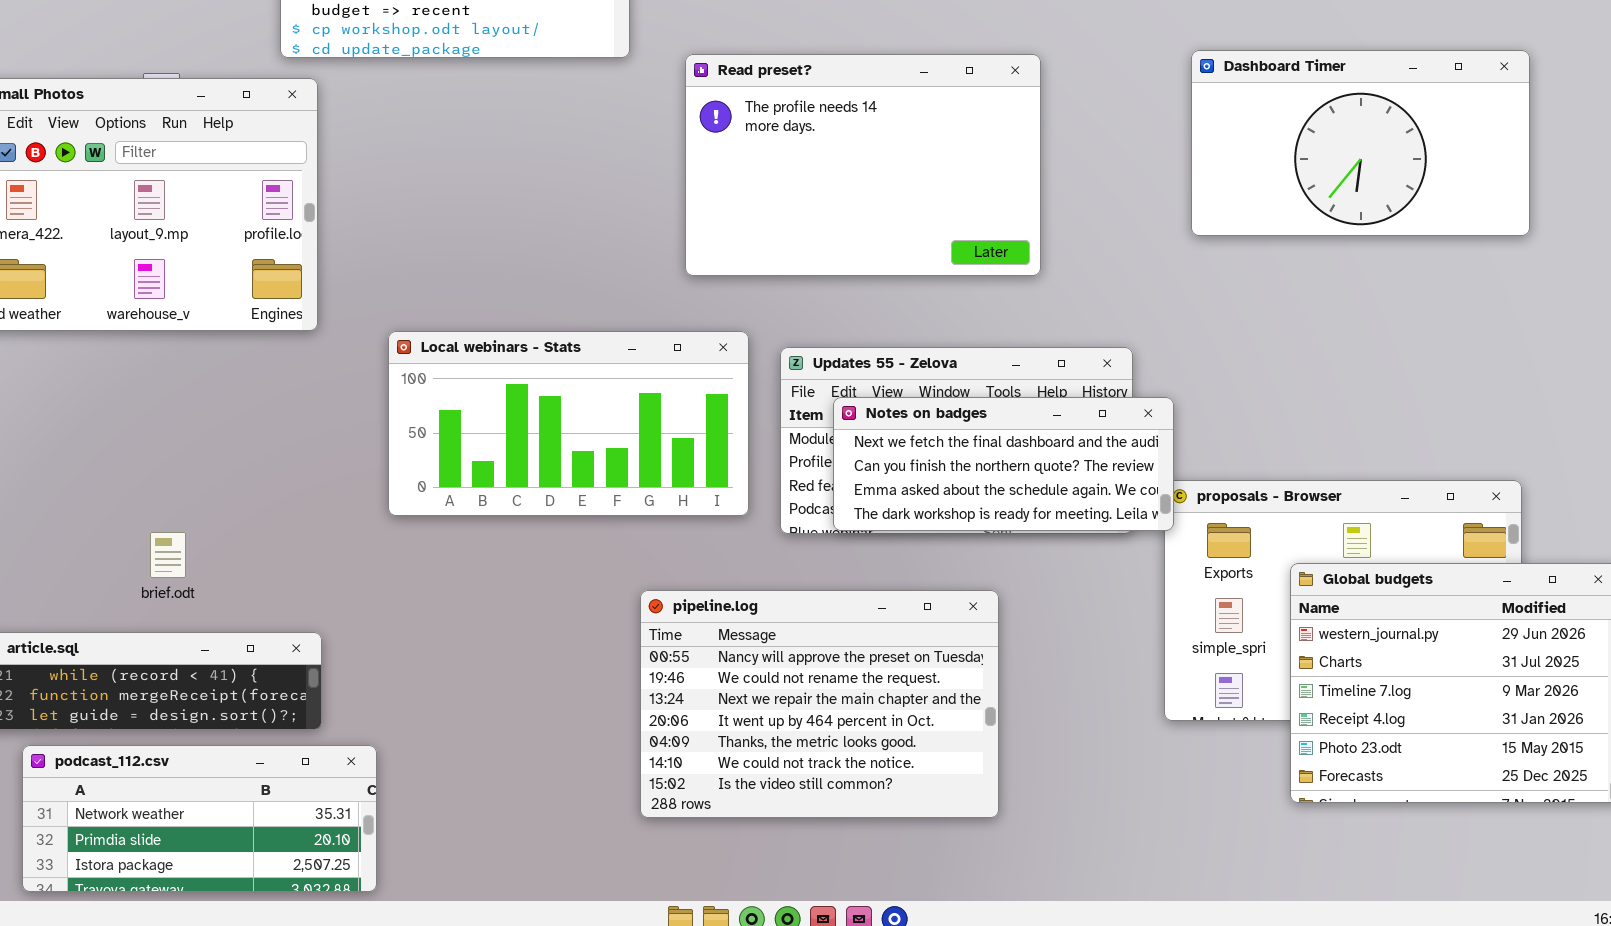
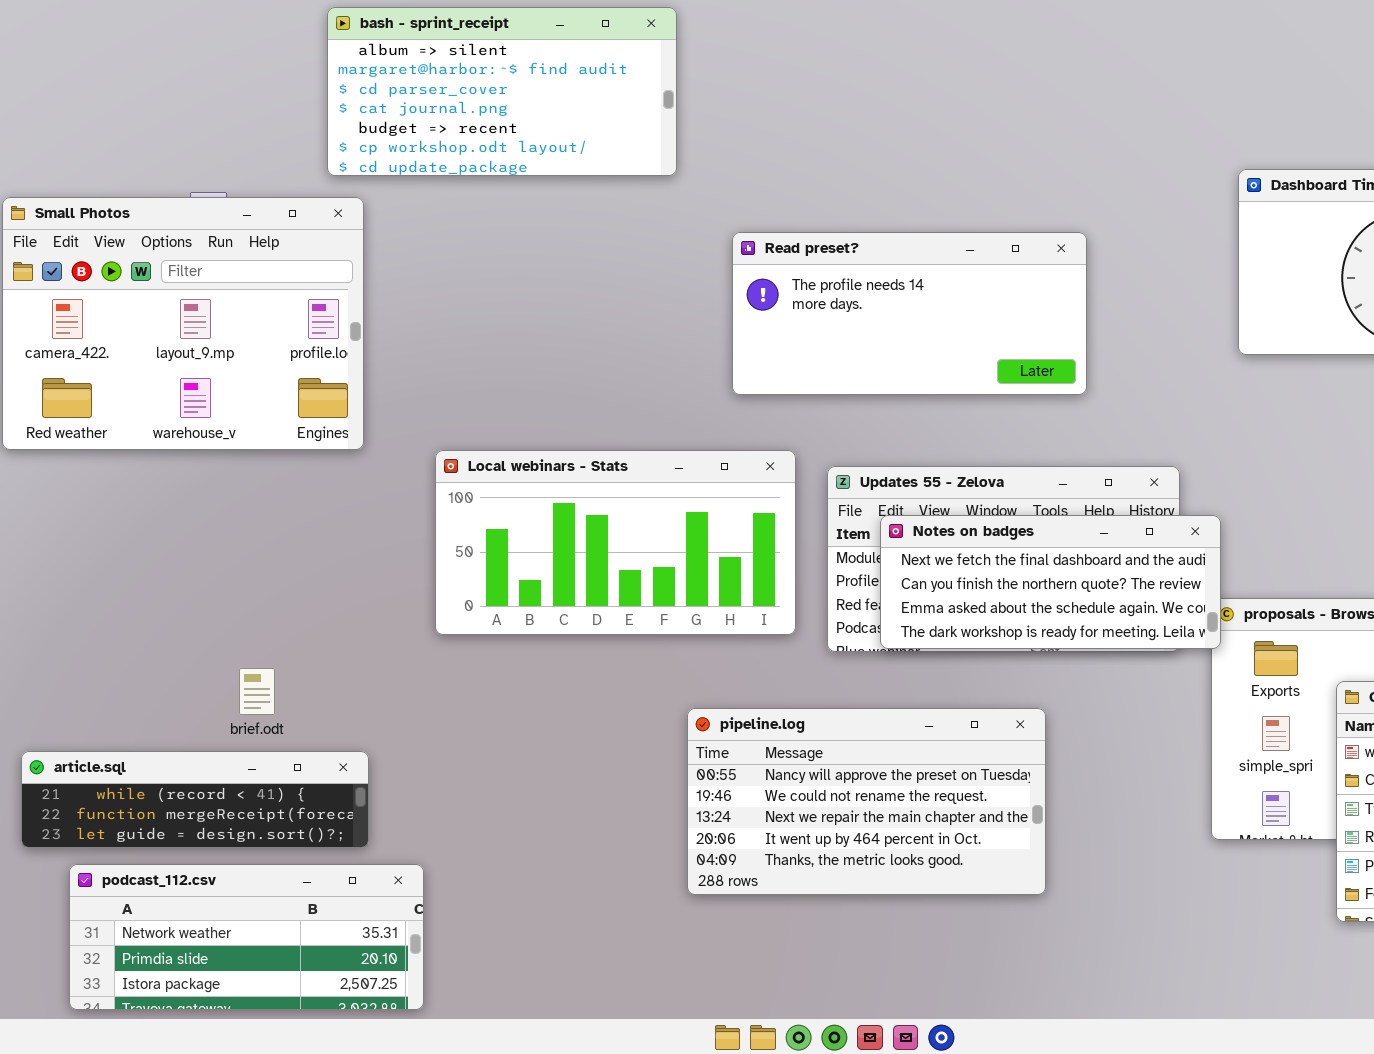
Read preset?: [685,54,1041,276] -> [732,232,1087,395], resized
brief.odt: [150,532,186,578] -> [239,668,275,715], moved
pipeline.log: [640,590,999,818] -> [687,708,1046,895], resized

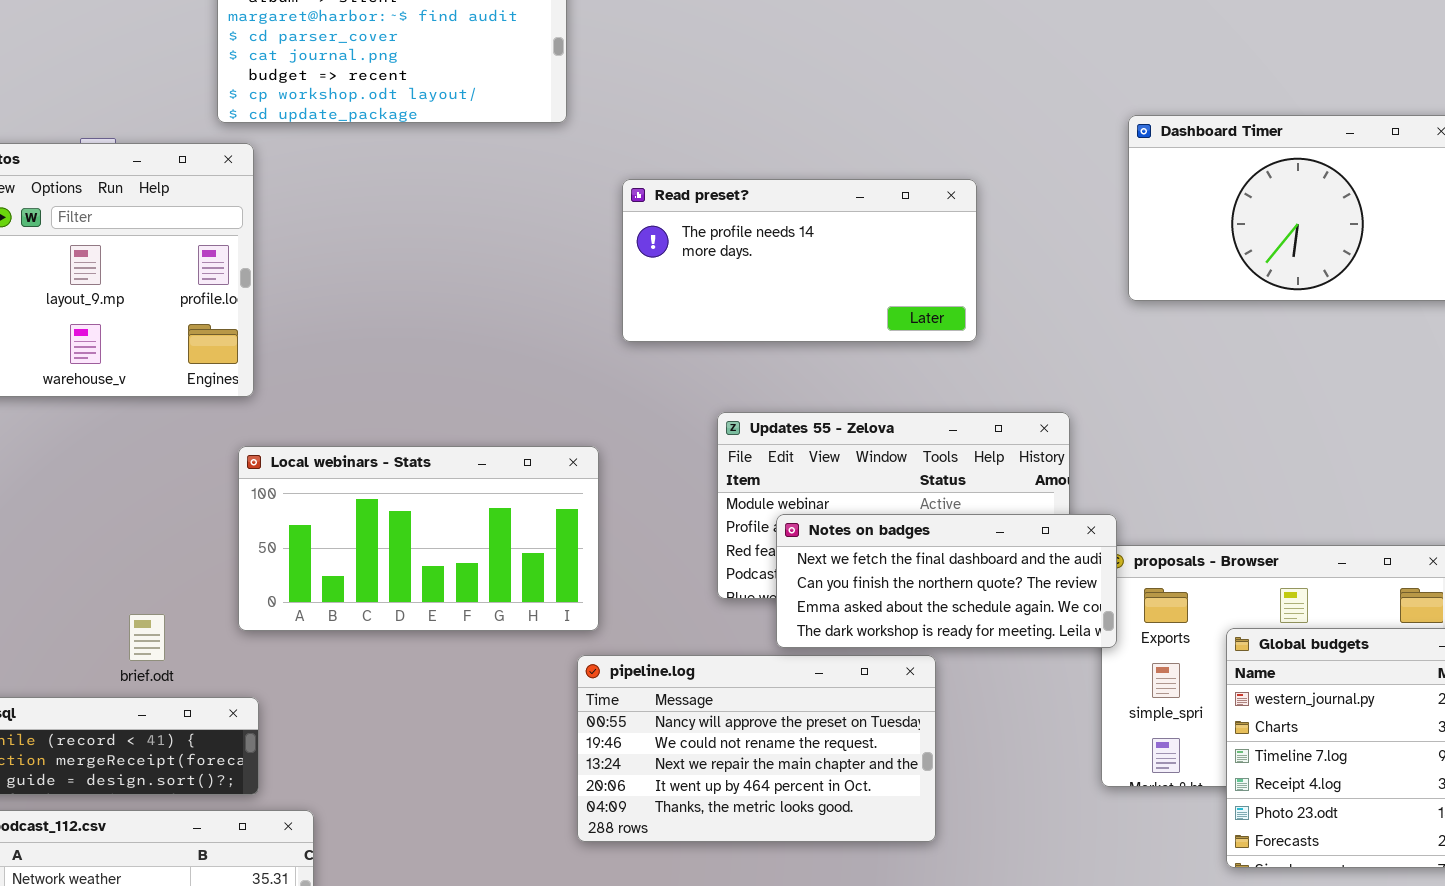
Local webinars - Stats: [435,450,796,635] -> [238,446,599,631], moved
Notes on badges: [880,515,1221,649] -> [776,514,1117,648], moved

